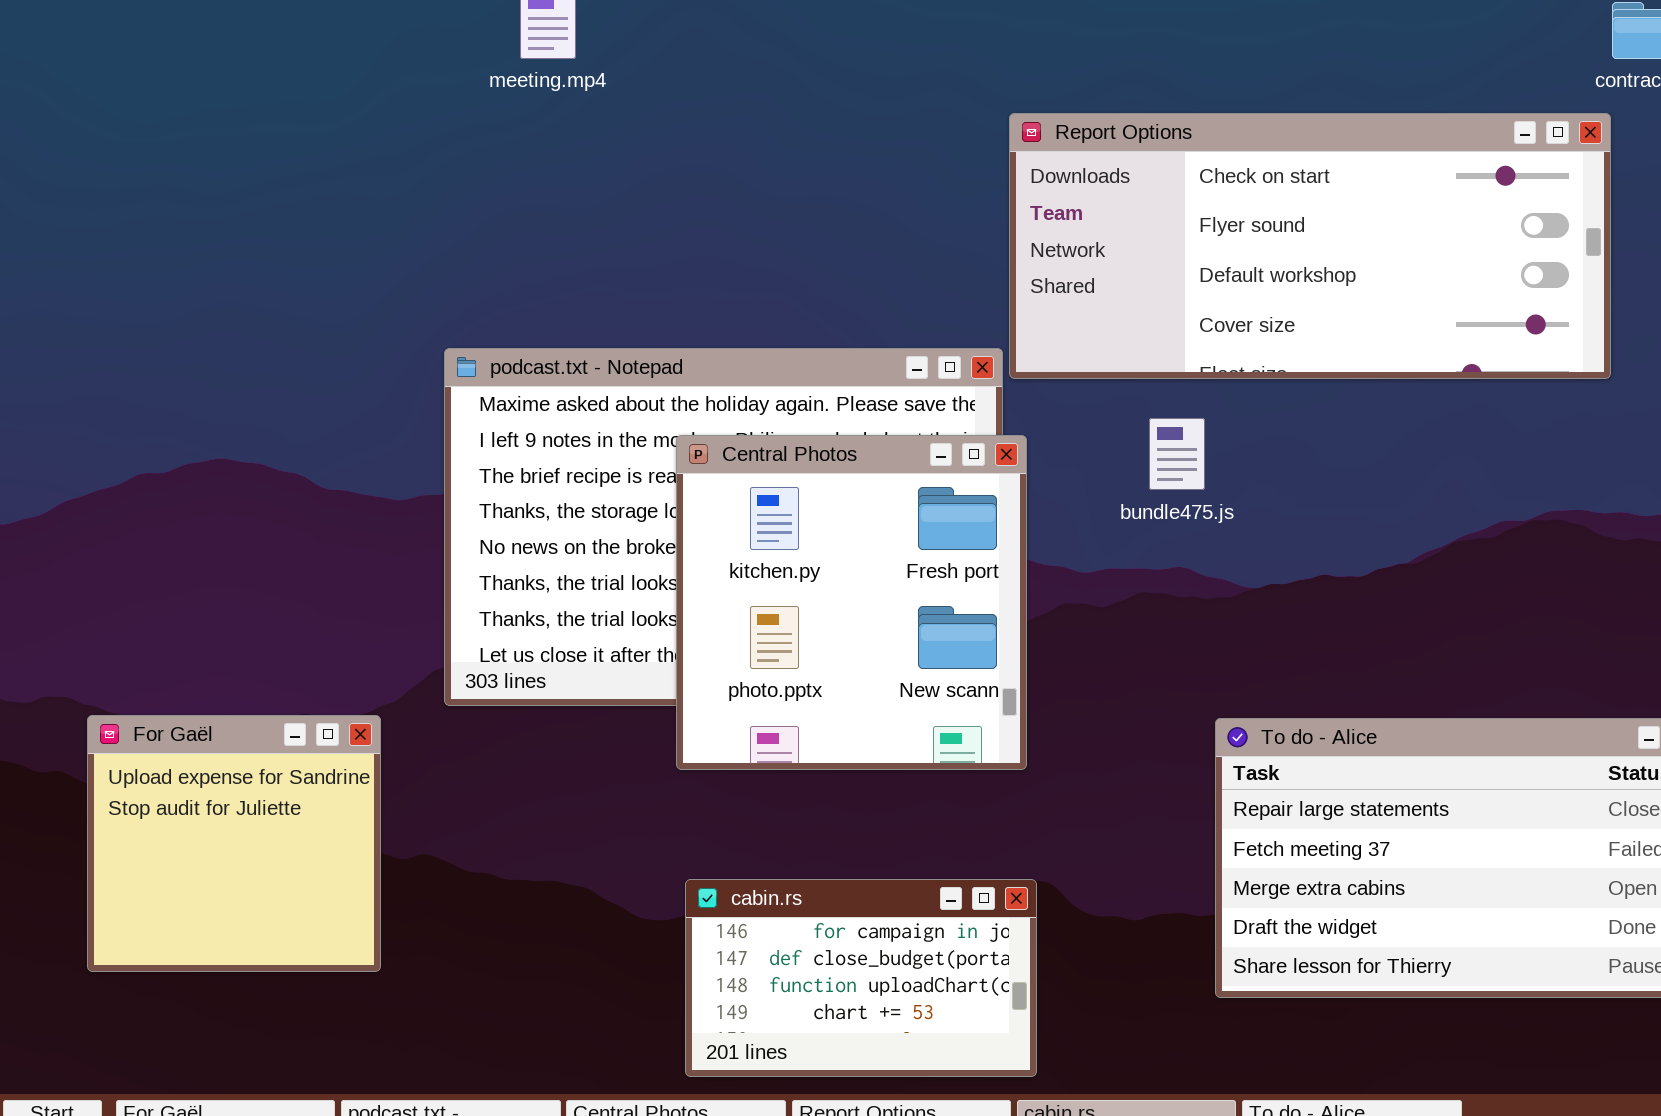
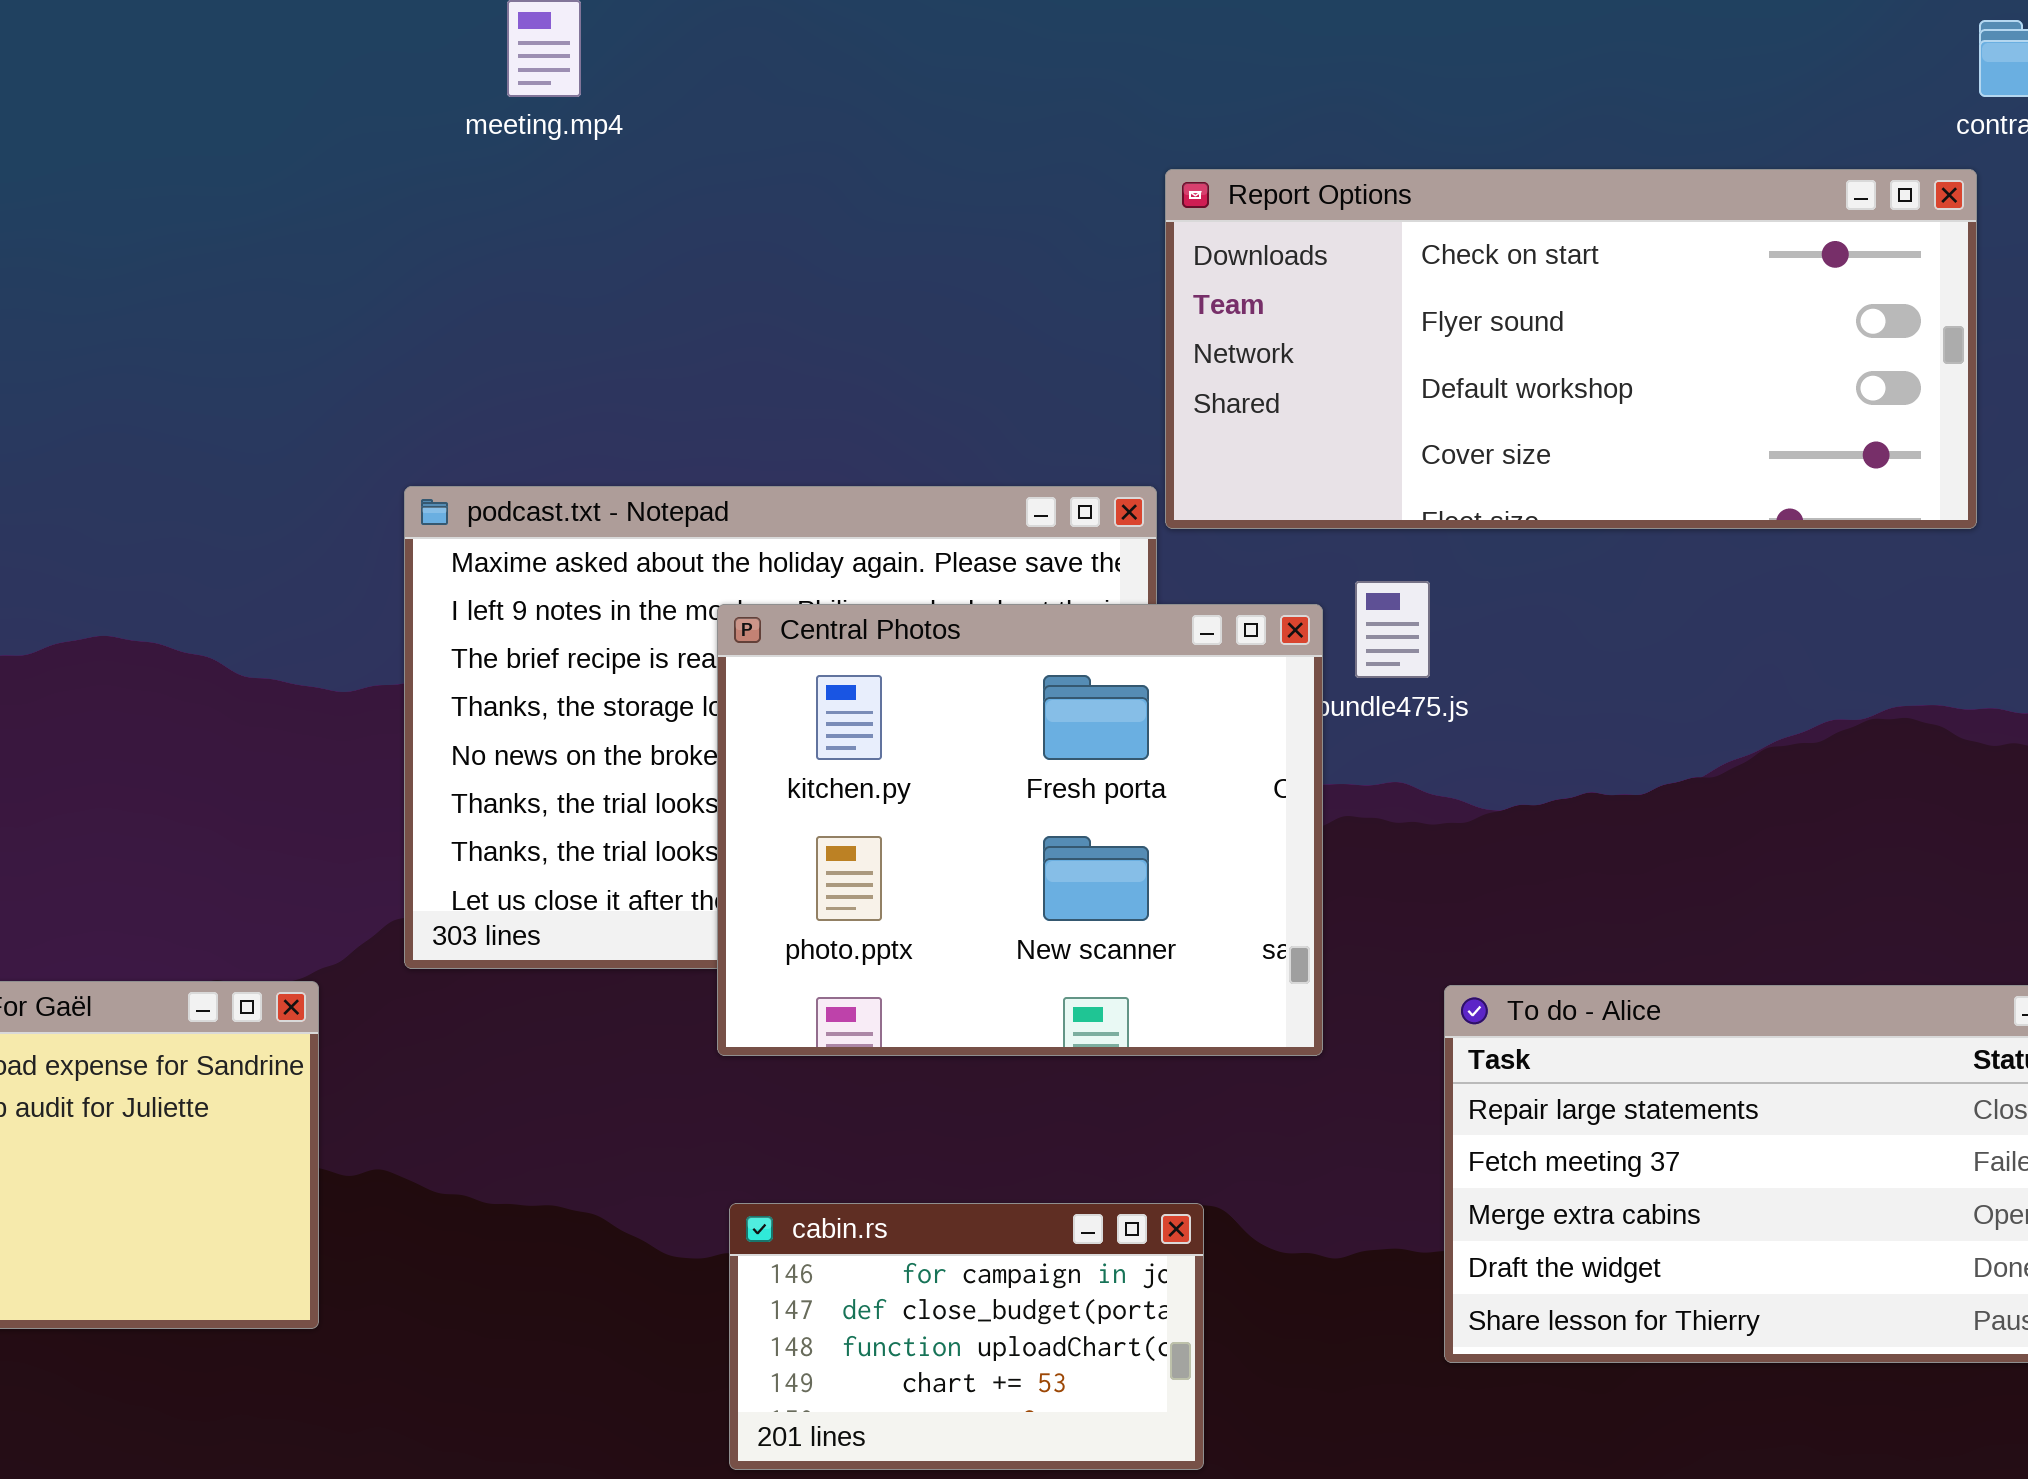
Central Photos: [676,435,1027,770] -> [717,604,1323,1056], resized

